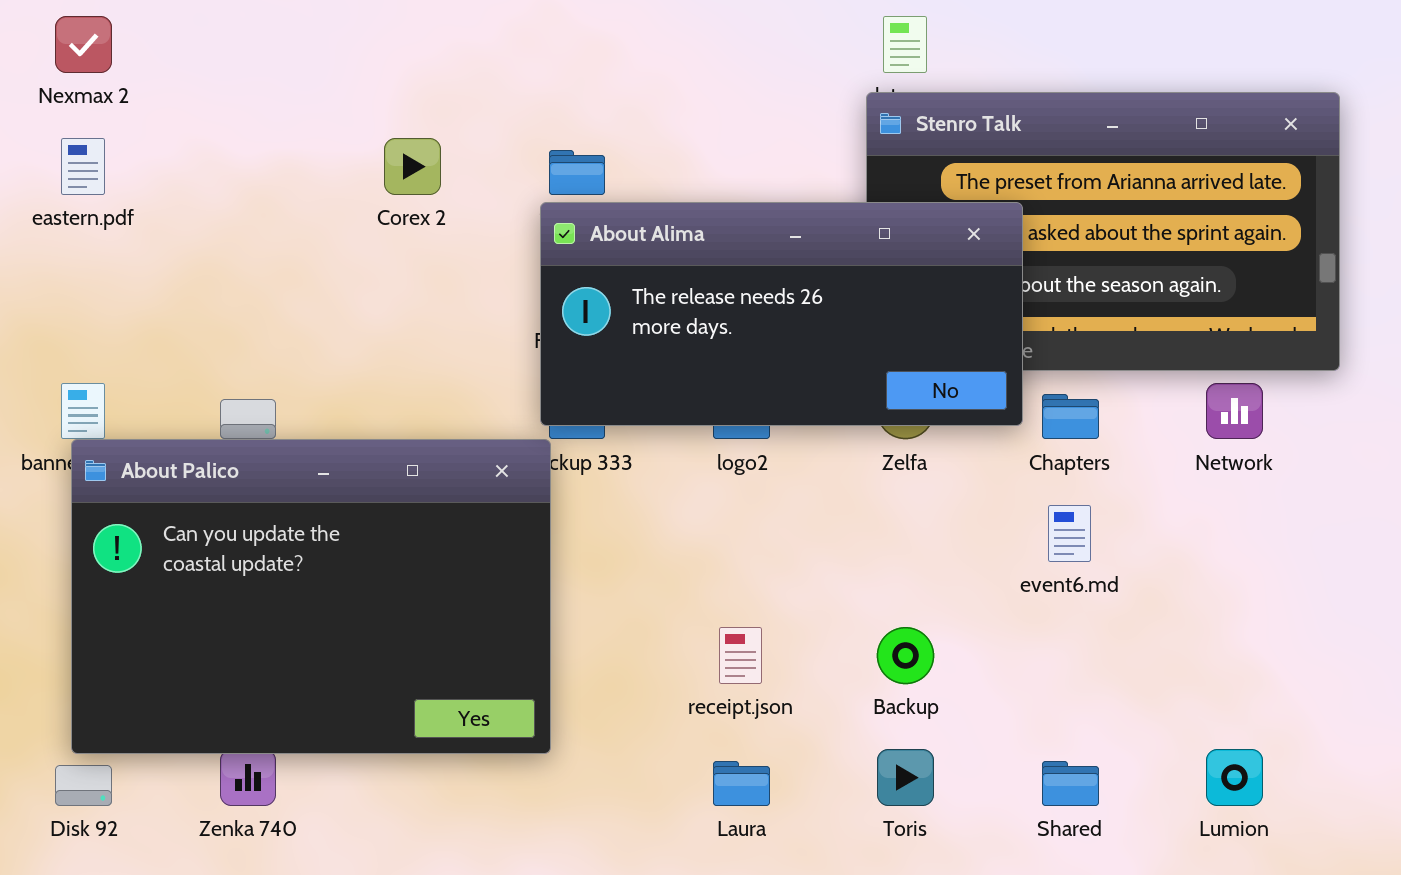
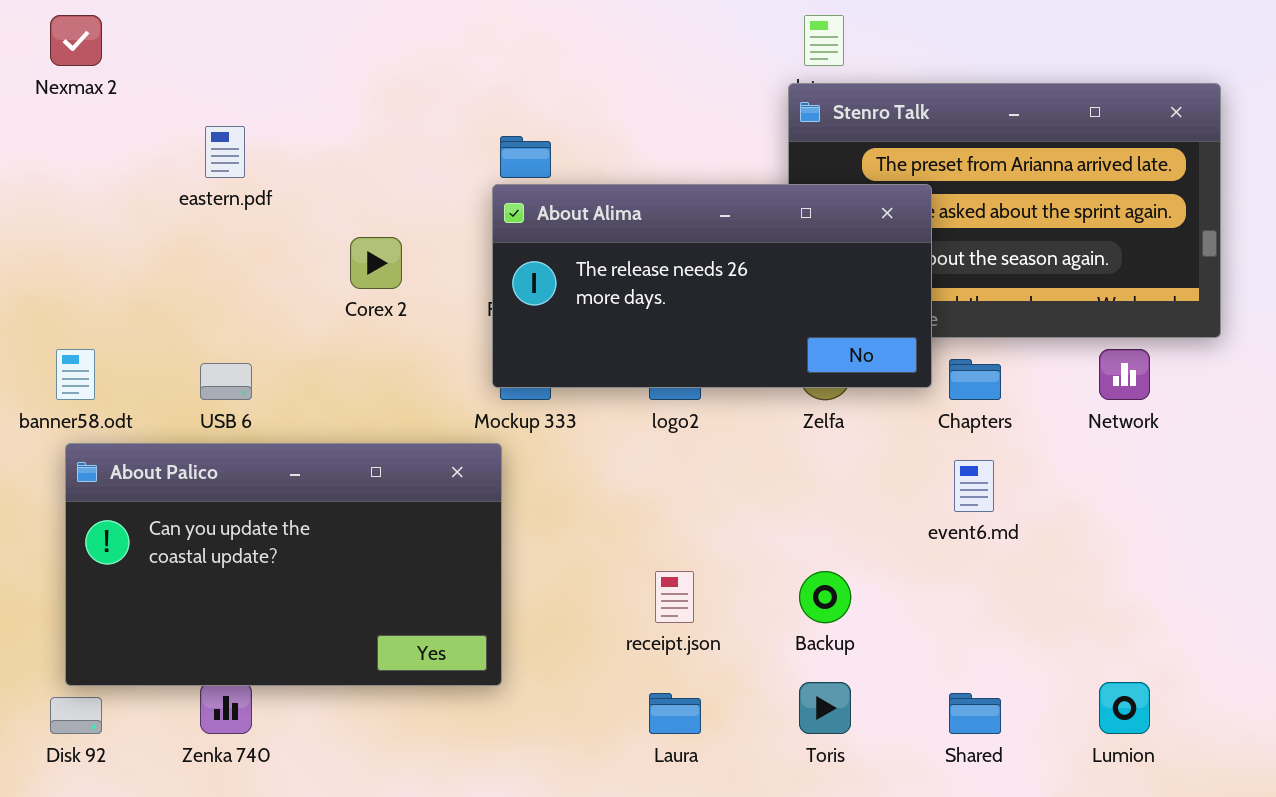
eastern.pdf: [61,138,105,195] -> [205,126,245,178], moved
Corex 2: [384,138,441,195] -> [350,237,402,289], moved
About Palico: [71,439,551,754] -> [65,443,502,686], resized

